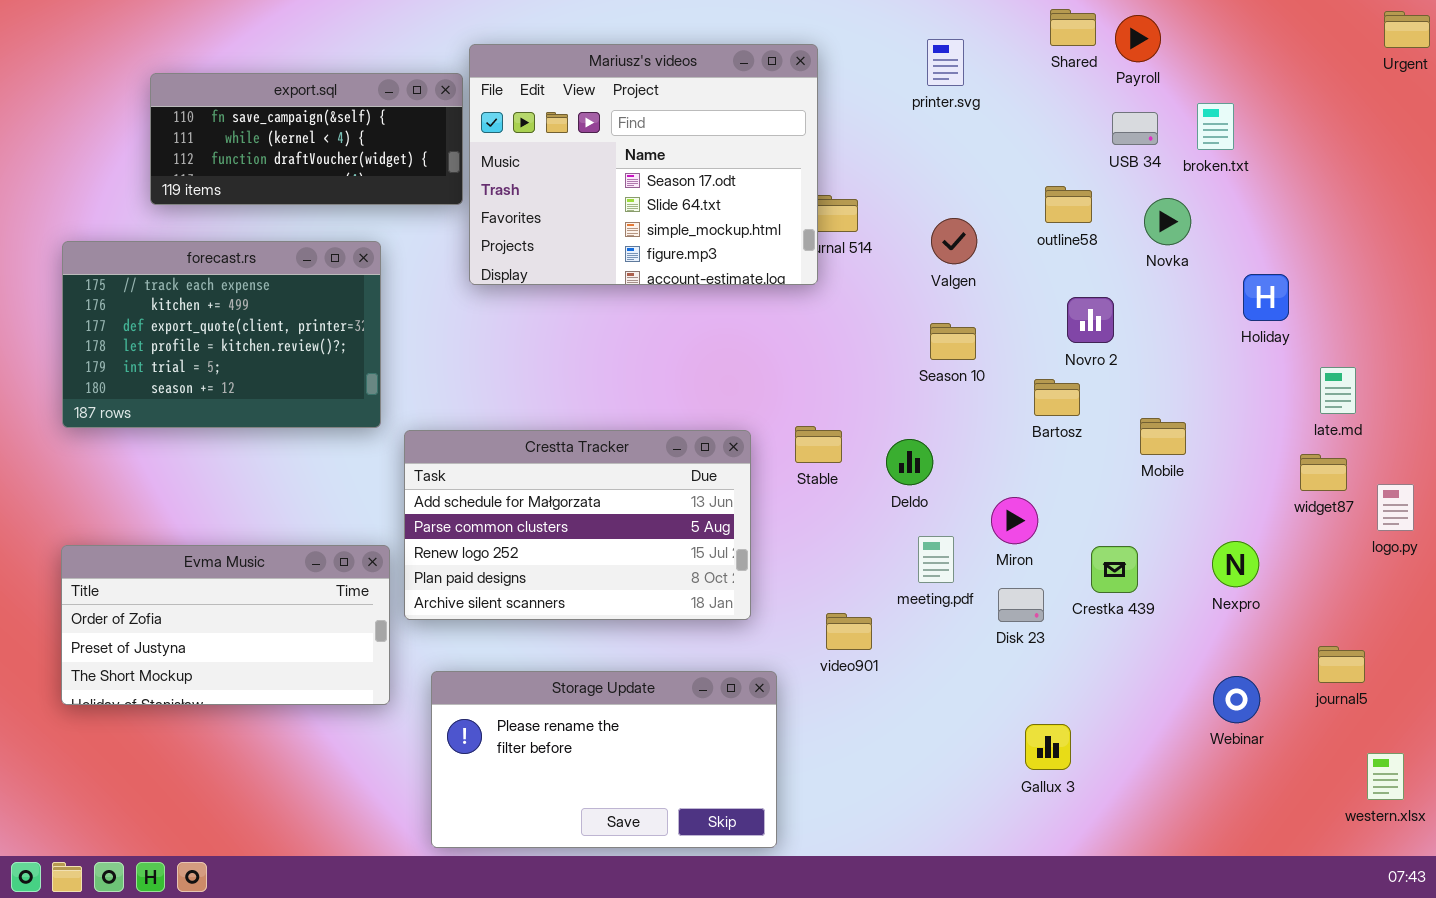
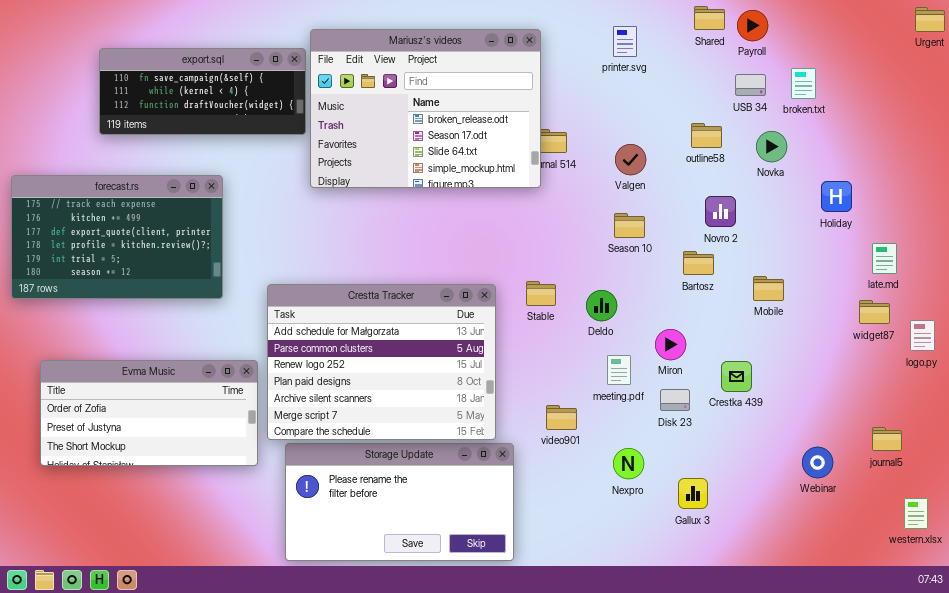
Mariusz's videos: [469,44,818,285] -> [310,29,541,188], scrolled up 1 row
forecast.rs: [62,241,381,428] -> [11,175,223,299], moved
Crestta Tracker: [404,430,751,620] -> [267,284,496,440], resized
Nexpro: [1212,541,1259,587] -> [613,448,644,479], moved

